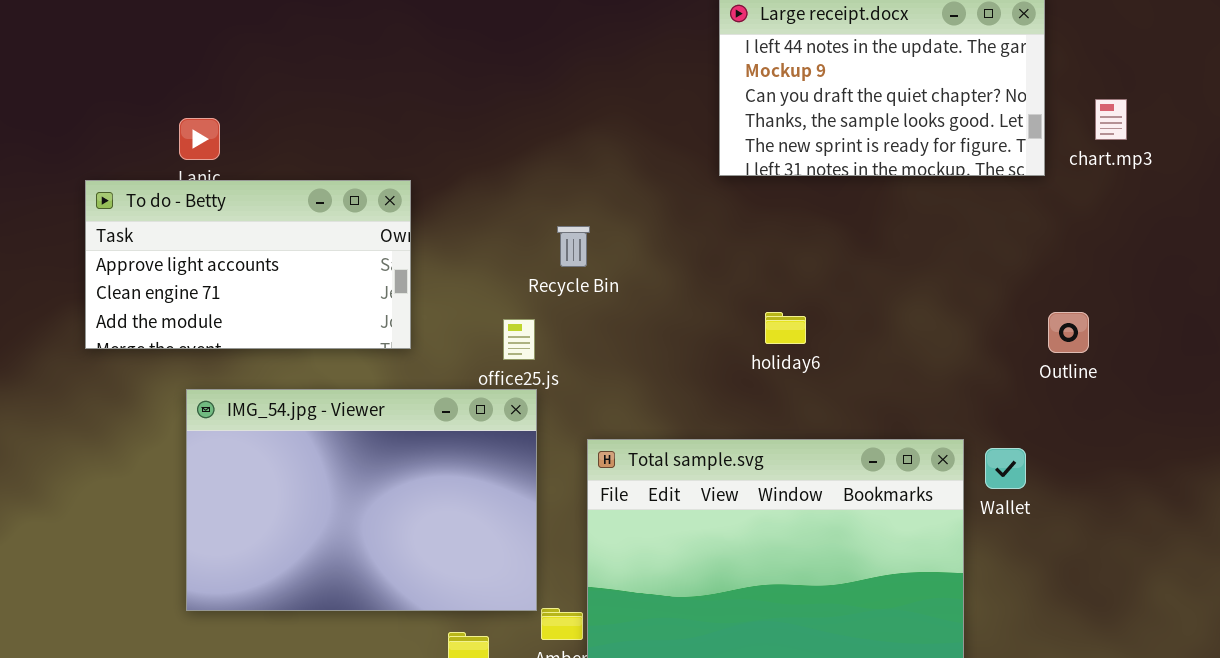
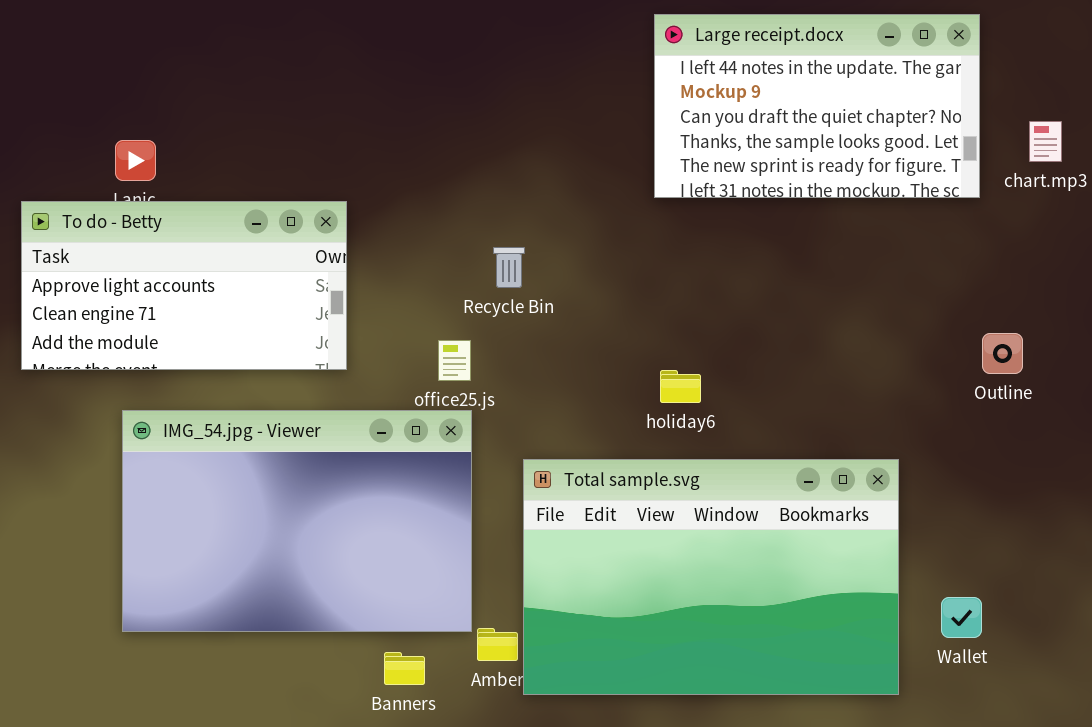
holiday6: [765,312,806,344] -> [660,370,701,403], moved
Wallet: [985,448,1026,489] -> [941,597,982,638], moved

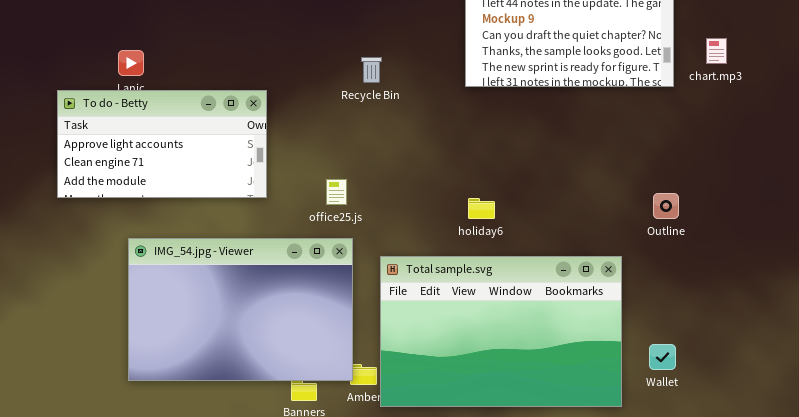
Recycle Bin: [493,247,525,288] -> [361,57,382,83], moved
Outline: [982,333,1023,374] -> [653,193,679,219], moved
IMG_54.jpg - Viewer: [122,410,472,632] -> [128,238,353,381], moved

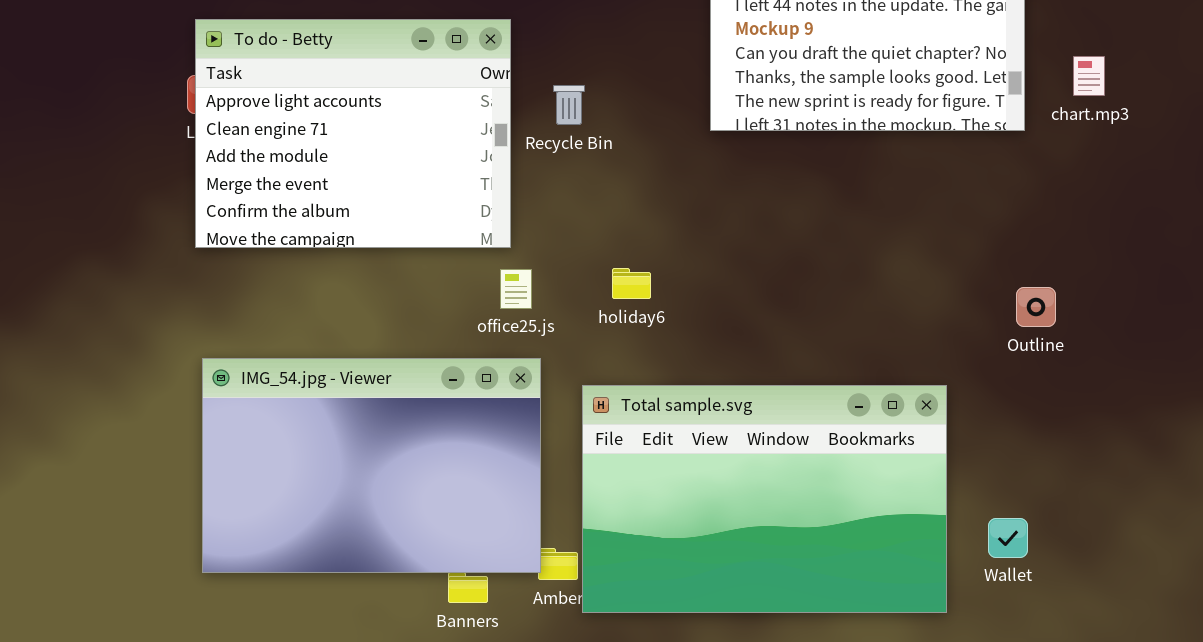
To do - Betty: [57,90,267,198] -> [195,19,511,248], moved, resized
Outline: [653,193,679,219] -> [1016,287,1056,327], moved
holiday6: [468,198,495,219] -> [612,268,651,299], moved

